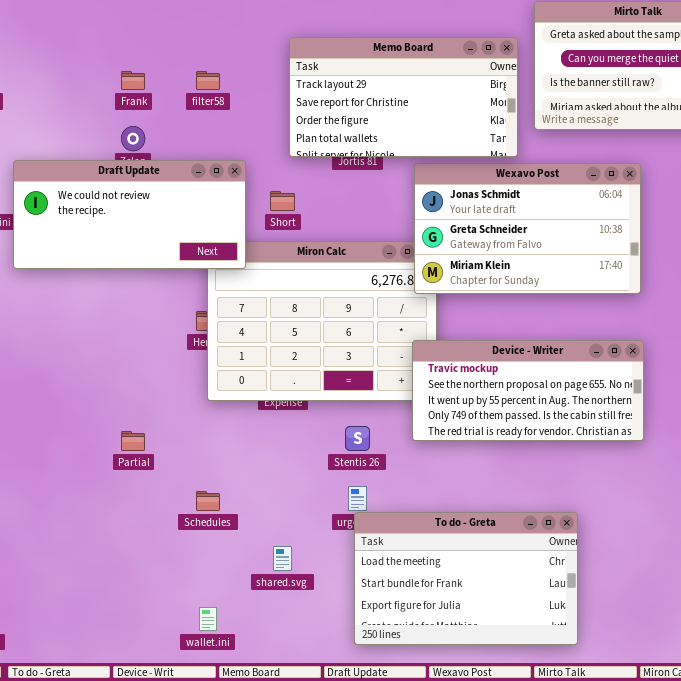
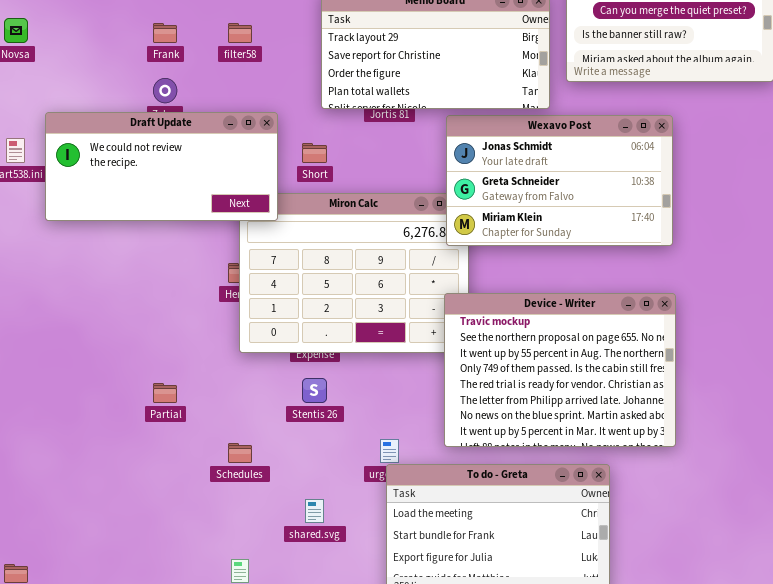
Device - Writer: [412,340,644,441] -> [444,293,676,447], resized
Stentis 26: [345,426,370,451] -> [302,378,327,403], moved

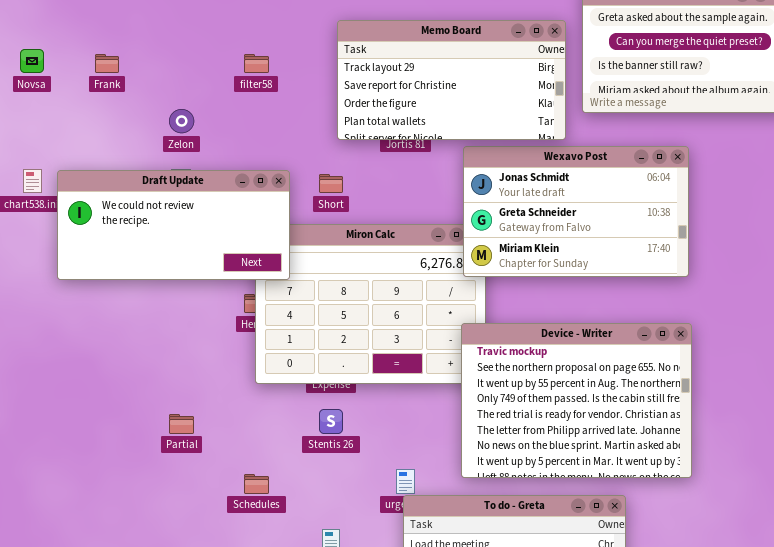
Frank: [153,23,177,43] -> [95,54,119,73], moved
Draft Update: [45,112,278,221] -> [57,170,290,280], moved

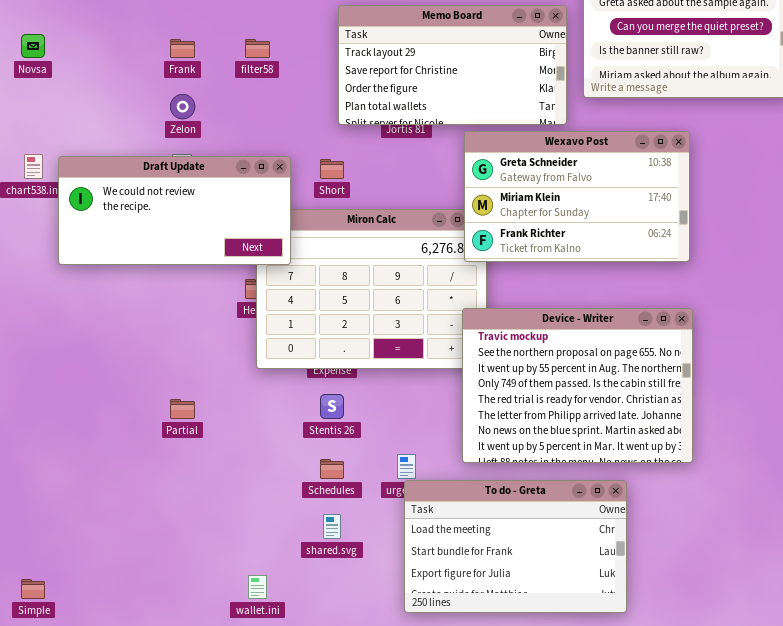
Frank: [95,54,119,73] -> [170,39,195,58], moved
Wexavo Post: [463,146,689,277] -> [464,131,690,262], scrolled down 1 row
Schedules: [244,474,269,494] -> [320,459,344,479], moved

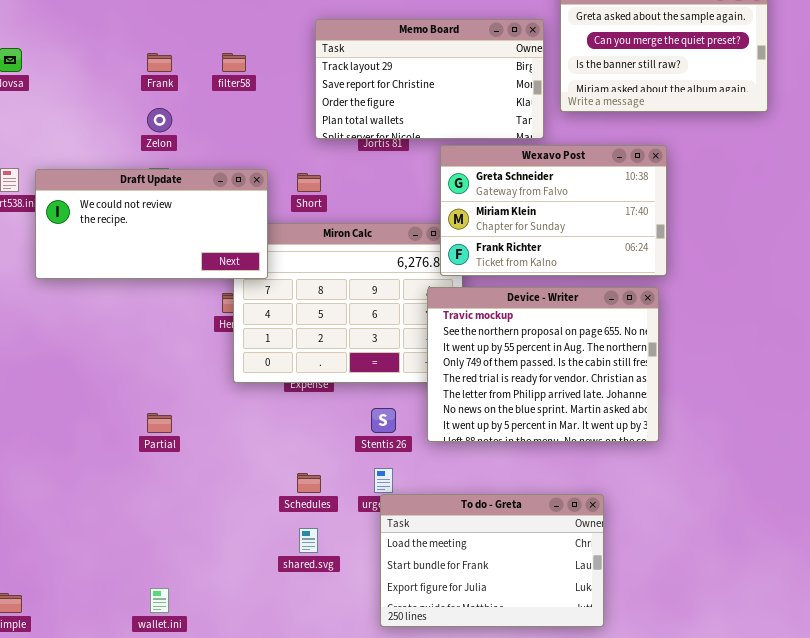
Device - Writer: [462,308,693,463] -> [427,287,659,442], moved
Stentis 26: [320,394,344,419] -> [371,408,396,433], moved
wallet.ini: [248,575,267,599] -> [150,588,169,613], moved

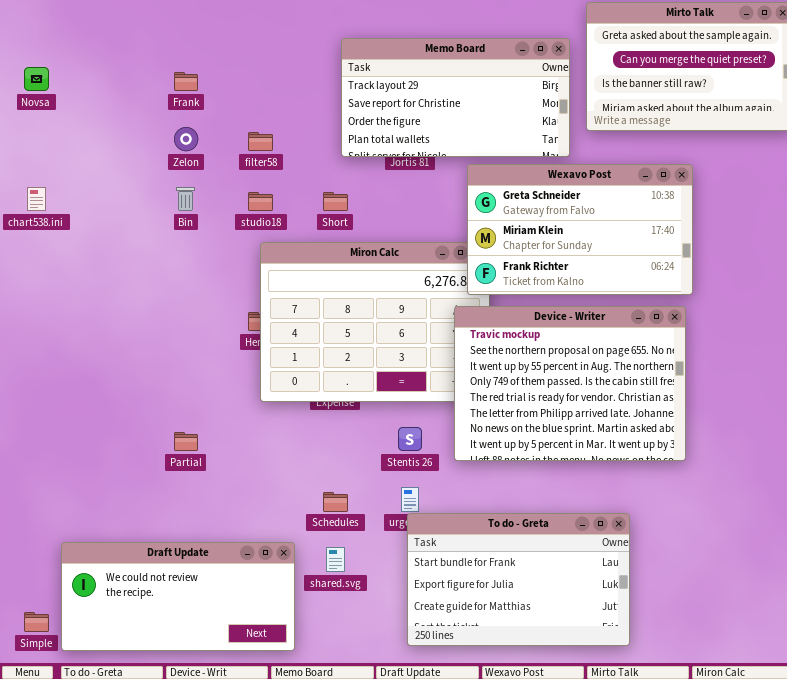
filter58: [222,53,246,72] -> [248,132,273,151], moved
Draft Update: [35,169,268,279] -> [61,542,295,651], moved
To do - Greta: [380,494,604,627] -> [407,513,630,646], scrolled down 1 row

